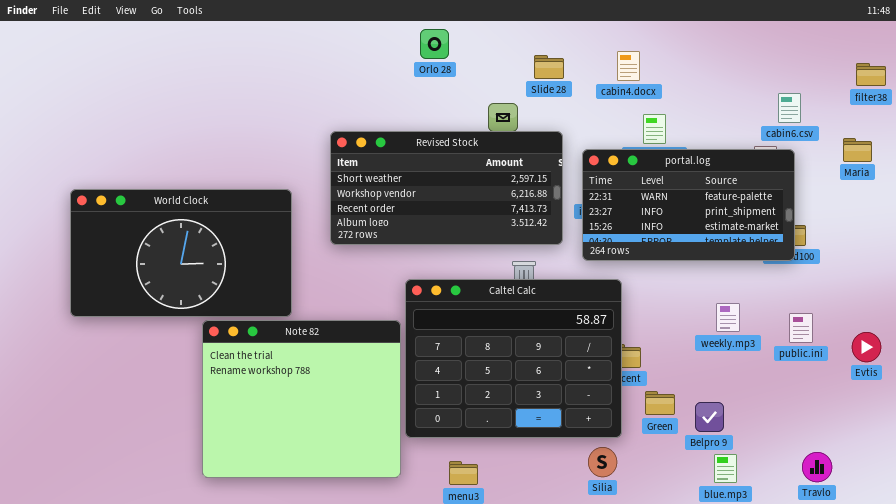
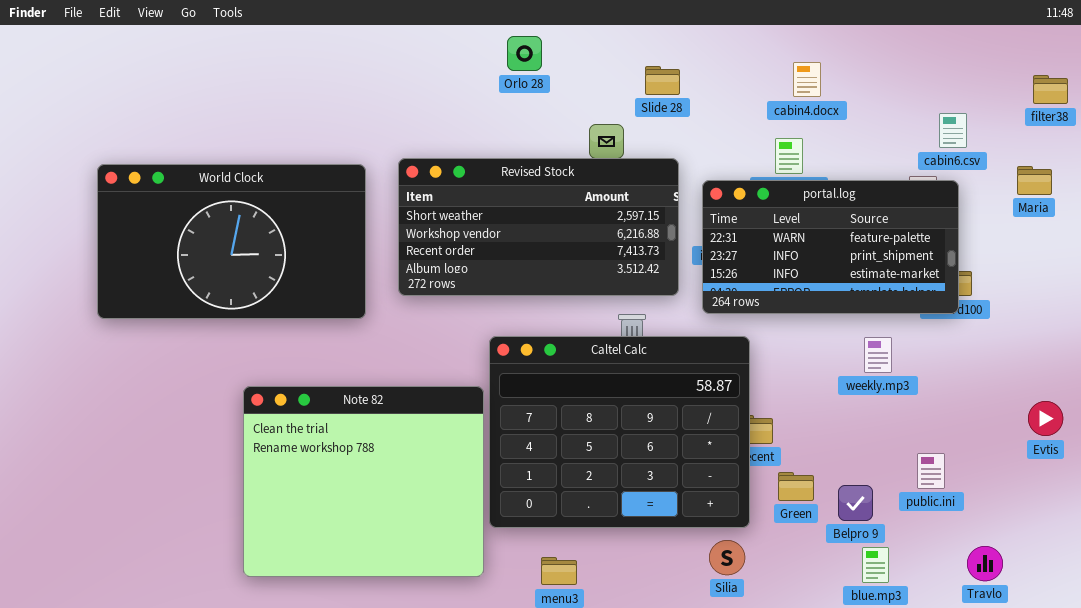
cabin4.docx: [617,51,640,81] -> [793,62,821,97], moved
World Clock: [70,189,292,317] -> [97,164,366,319], moved
weekly.mp3: [716,303,740,332] -> [864,337,892,373], moved
public.ini: [789,313,813,343] -> [917,453,945,489], moved

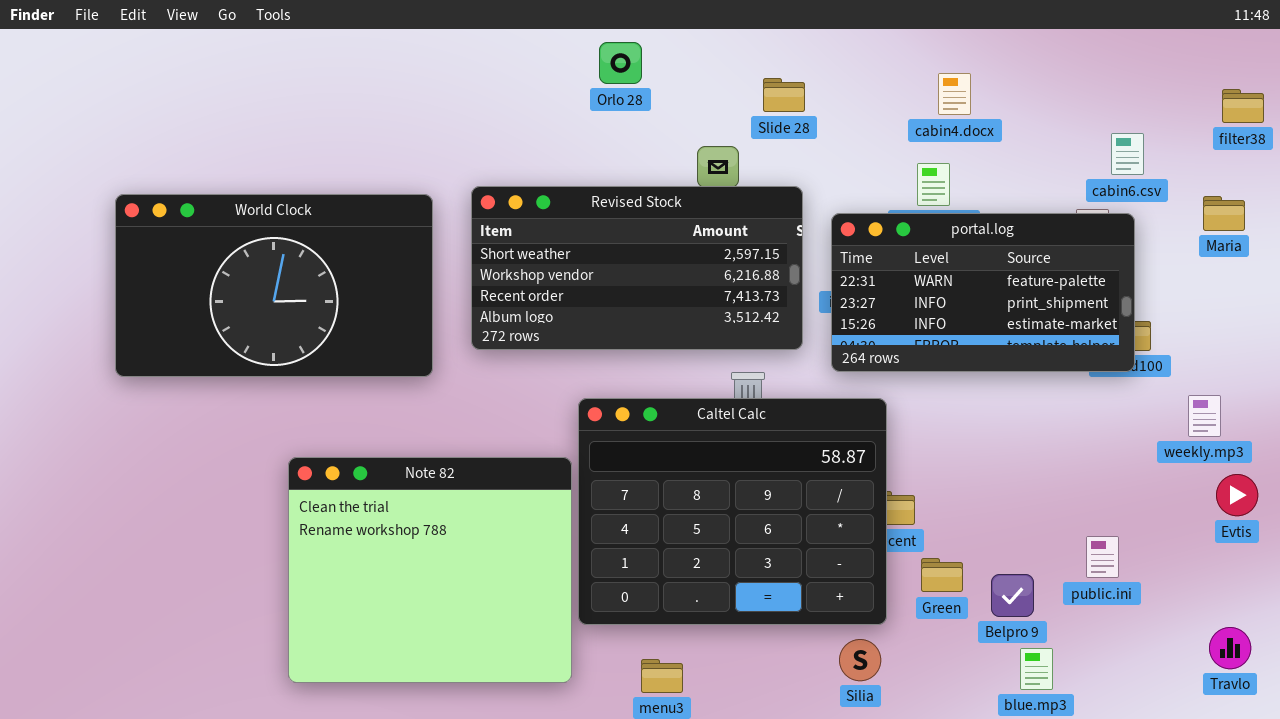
weekly.mp3: [864,337,892,373] -> [1188,395,1221,437], moved
Travlo: [967,546,1003,581] -> [1209,627,1251,669], moved

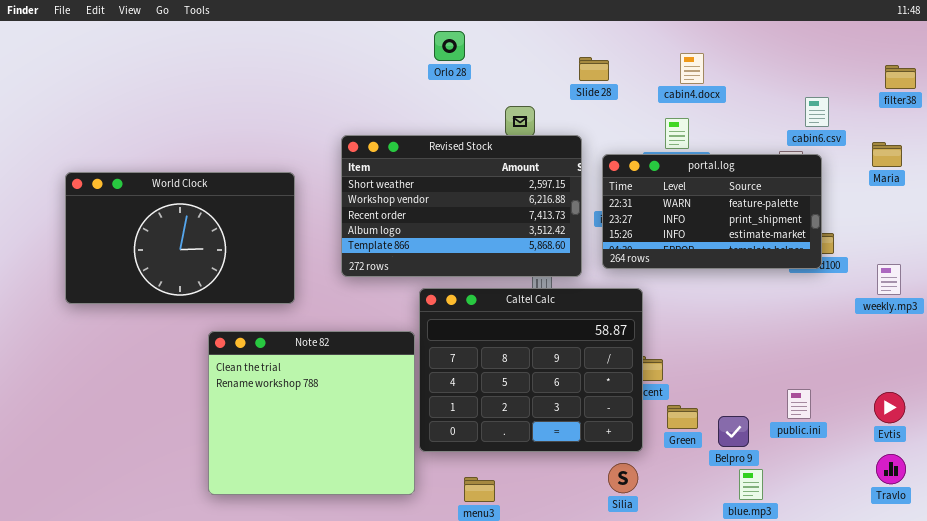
Slide 28: [763,78,805,112] -> [579,57,609,81], moved
Revised Stock: [471,186,803,350] -> [341,135,582,277], resized
World Clock: [115,194,433,377] -> [65,172,295,304], moved
weekly.mp3: [1188,395,1221,437] -> [877,264,901,295], moved
Evtis: [1216,474,1258,516] -> [874,392,905,423], moved

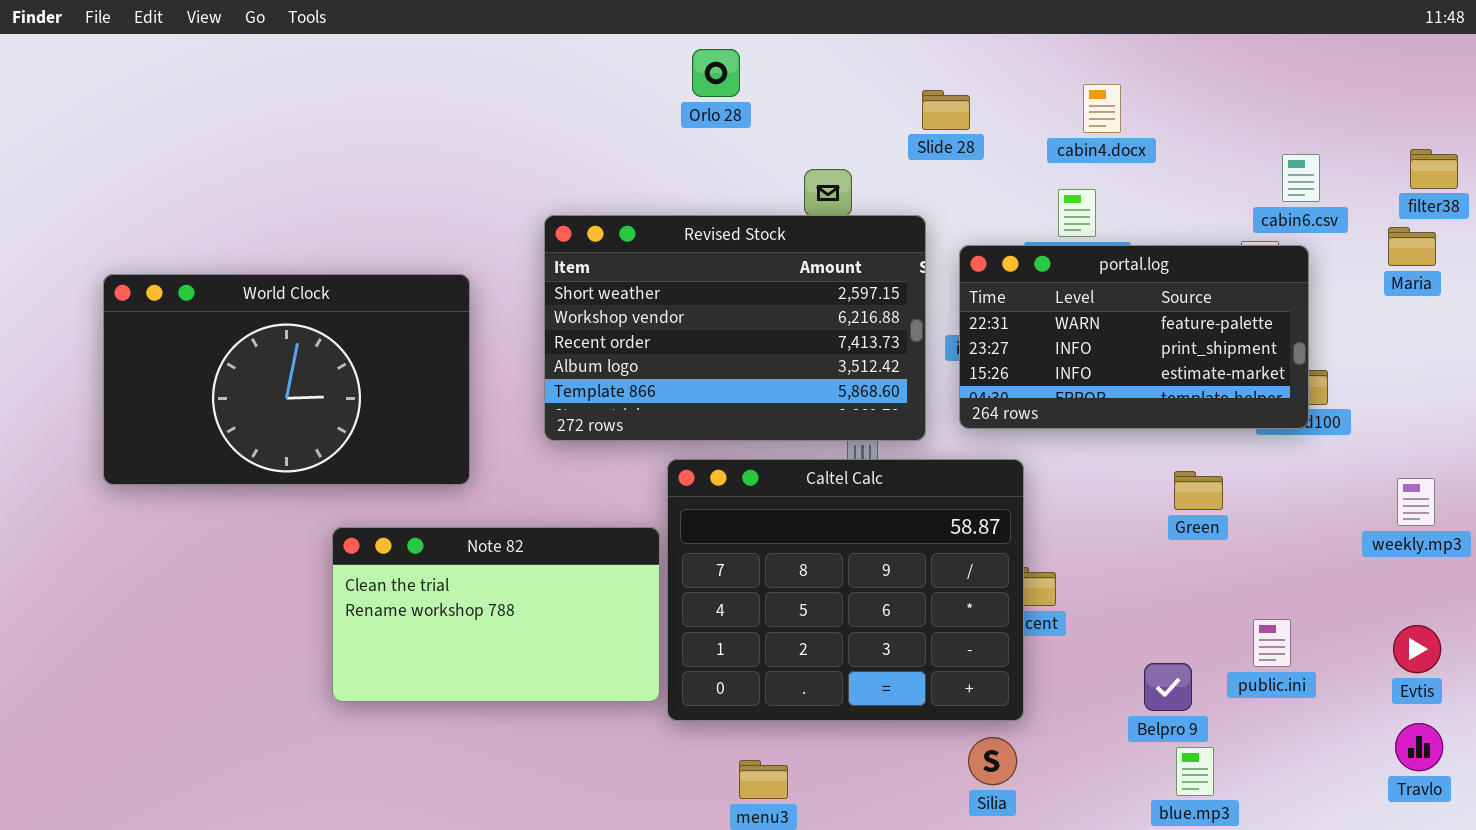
filter38: [885,65,916,89] -> [1410,149,1458,189], moved
weekly.mp3: [877,264,901,295] -> [1397,478,1435,526], moved
Note 82: [208,331,415,495] -> [332,527,660,702], resized
Green: [667,405,698,429] -> [1174,471,1223,510], moved

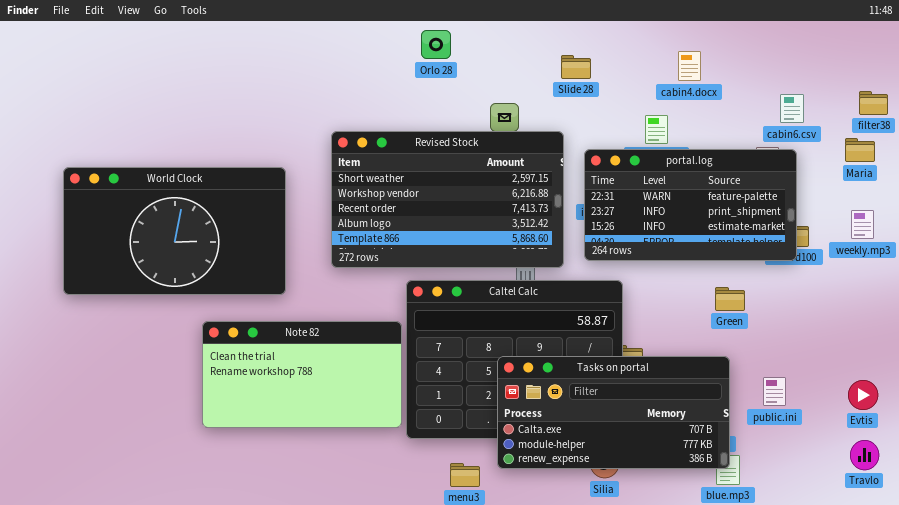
cabin4.docx: [1083,84,1121,133] -> [678,51,701,81], moved
weekly.mp3: [1397,478,1435,526] -> [851,210,874,239], moved
Tasks on portal: none -> [497,356,730,469], opened

